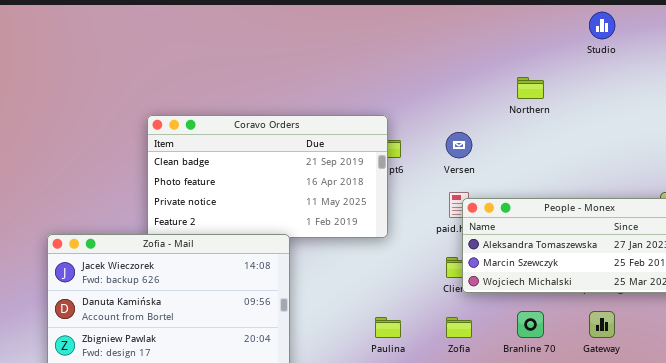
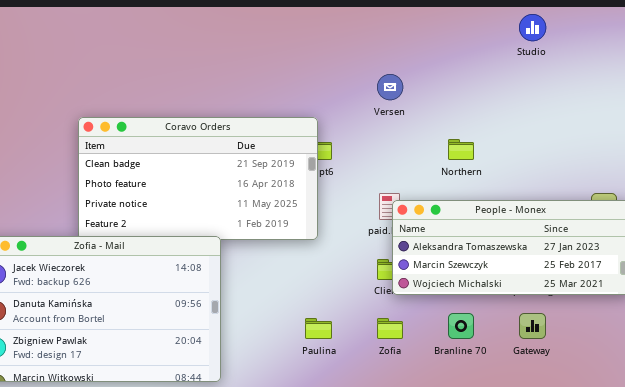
Northern: [517,77,544,99] -> [448,139,474,160], moved
Versen: [446,132,472,158] -> [377,74,403,100], moved

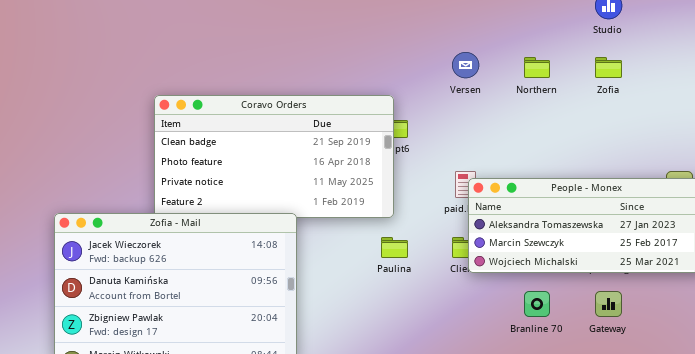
Northern: [448,139,474,160] -> [524,57,550,78], moved
Paulina: [305,318,332,339] -> [381,237,408,258], moved
Zofia: [377,318,403,339] -> [595,57,622,78], moved

